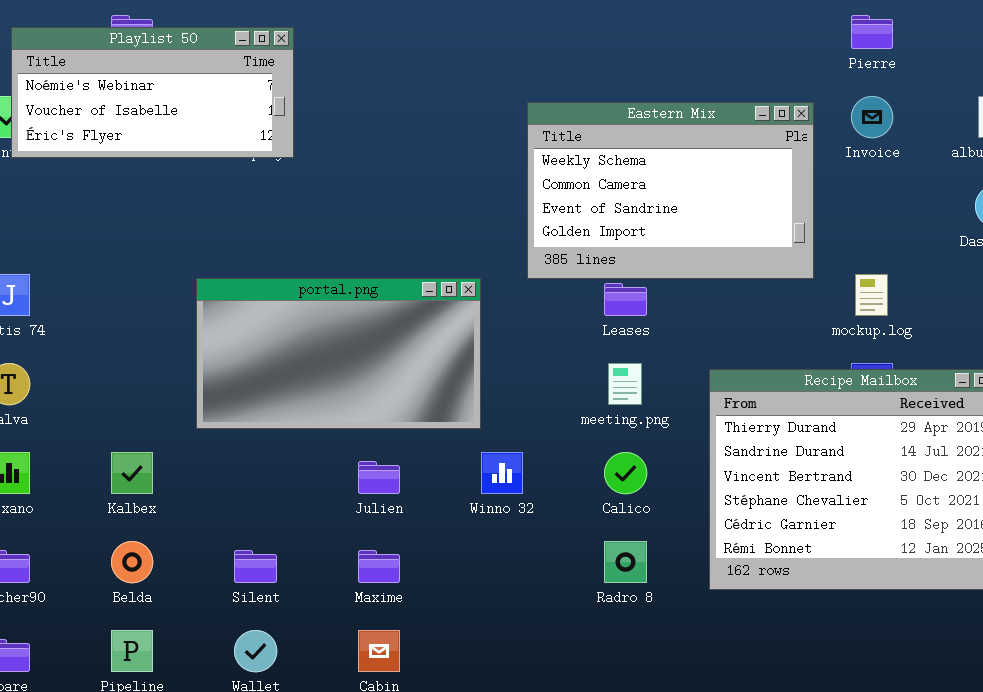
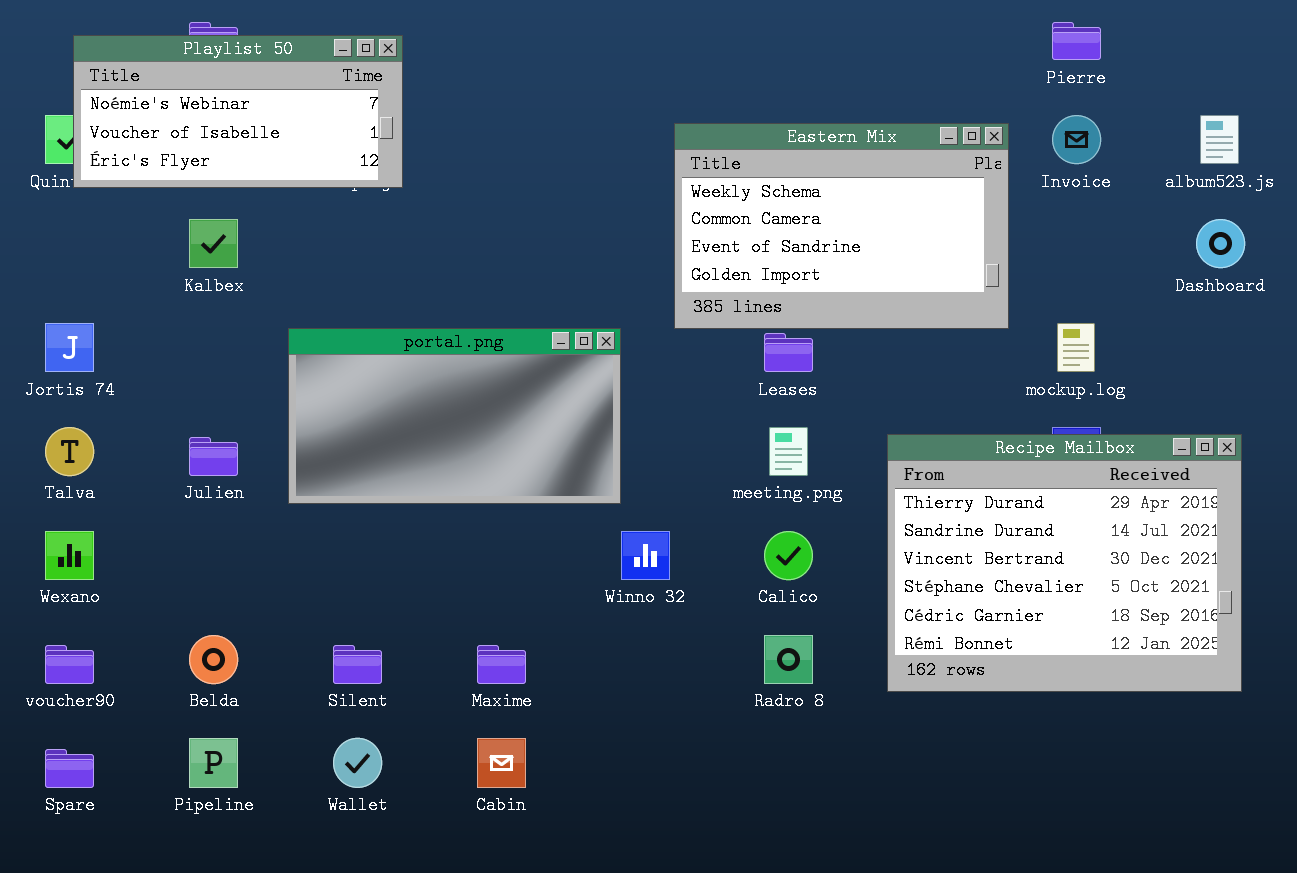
Kalbex: [111,452,153,494] -> [189,219,238,268], moved
Julien: [358,461,400,494] -> [189,437,238,476], moved

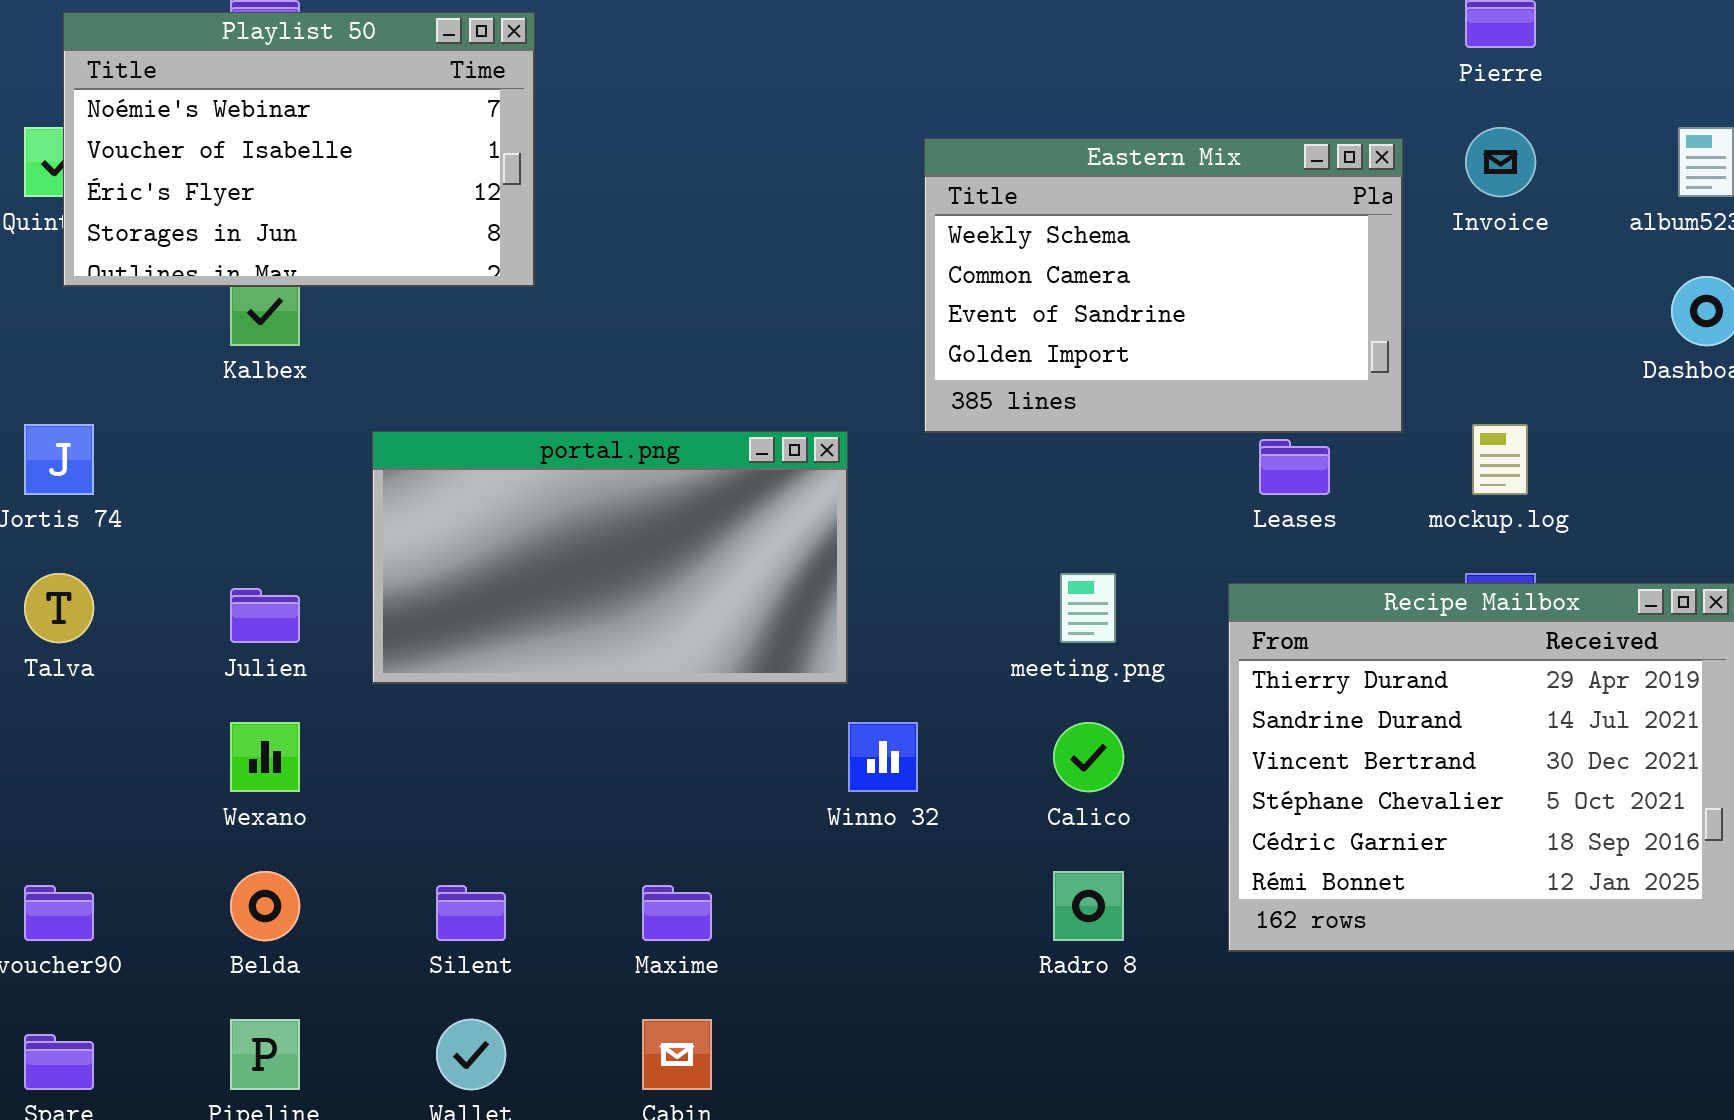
Playlist 50: [73,35,403,188] -> [63,12,535,287], resized
Leases: [764,333,813,372] -> [1259,439,1330,495], moved
Wexano: [45,531,94,580] -> [230,722,300,792], moved

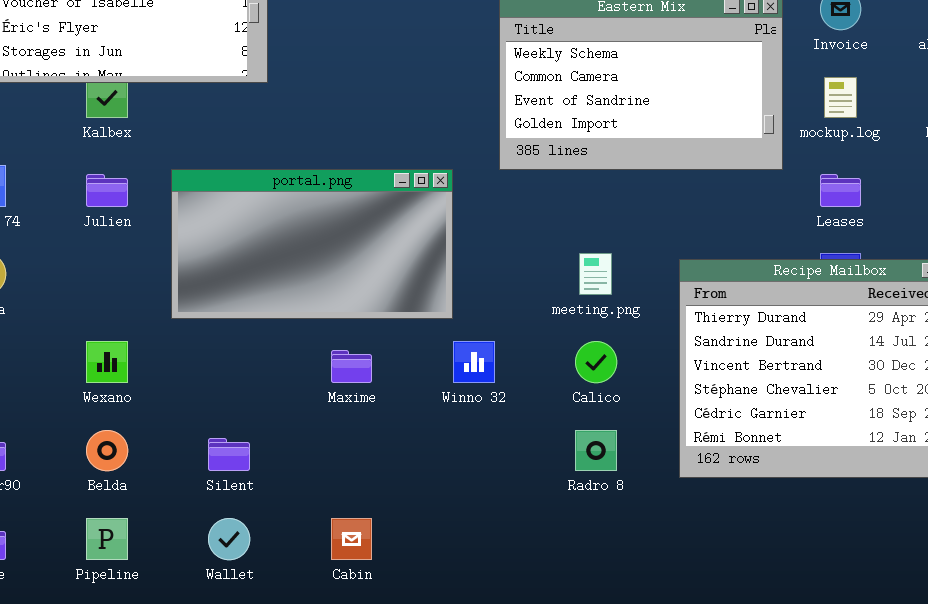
mockup.log: [1472,424,1528,495] -> [824,77,857,118], moved
Leases: [1259,439,1330,495] -> [820,174,861,207], moved
Julien: [230,588,300,643] -> [86,174,128,207], moved
Maxime: [642,885,712,941] -> [331,350,372,383], moved

